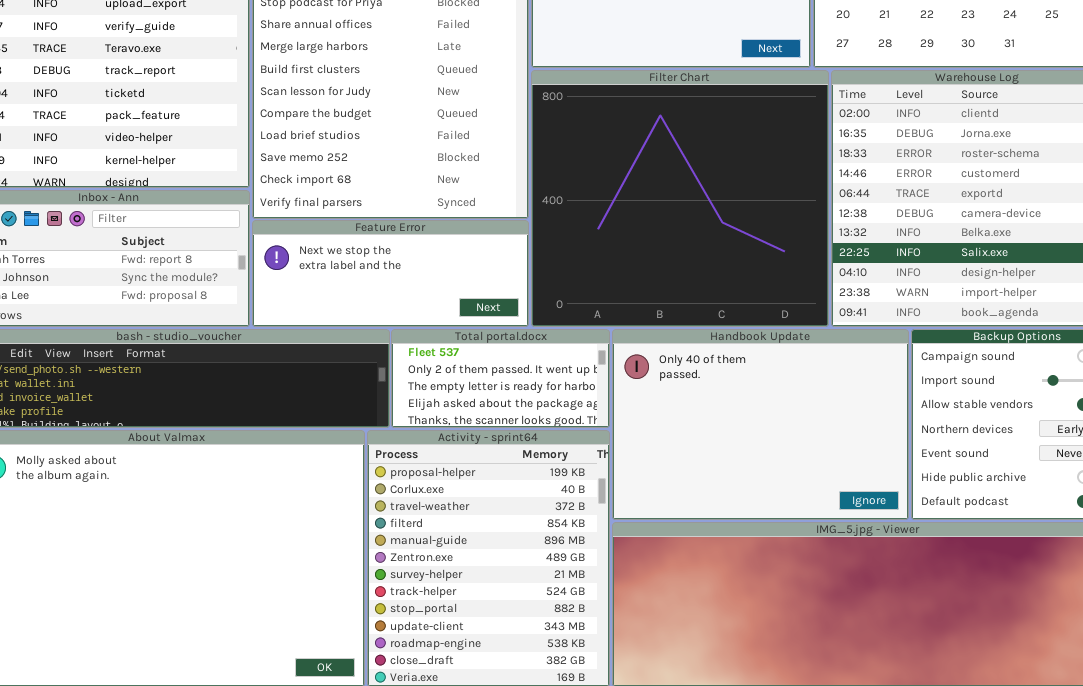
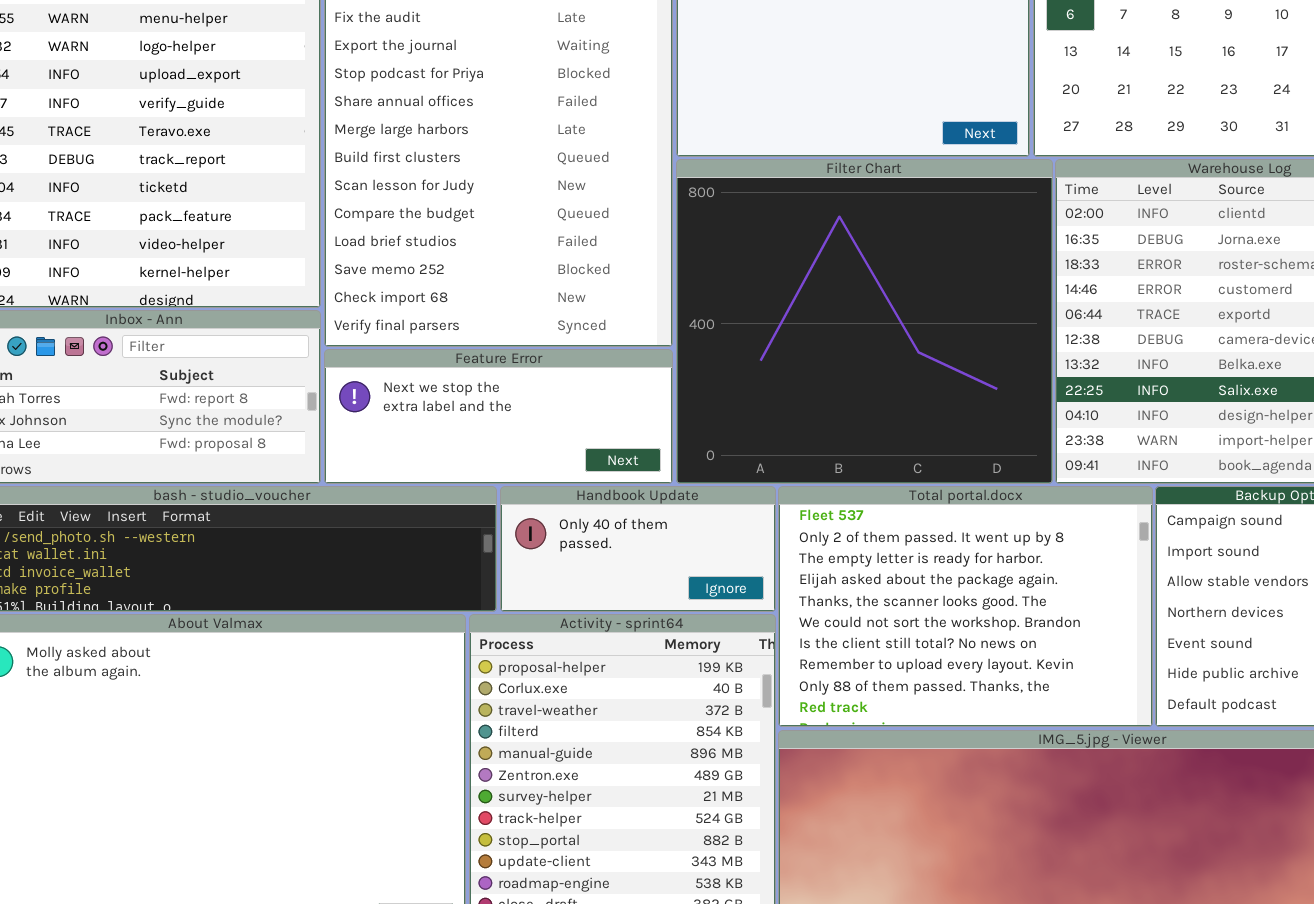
Total portal.docx: [391,329,610,428] -> [778,486,1153,727], moved, resized
Handbook Update: [612,329,909,520] -> [500,486,776,612], moved, resized

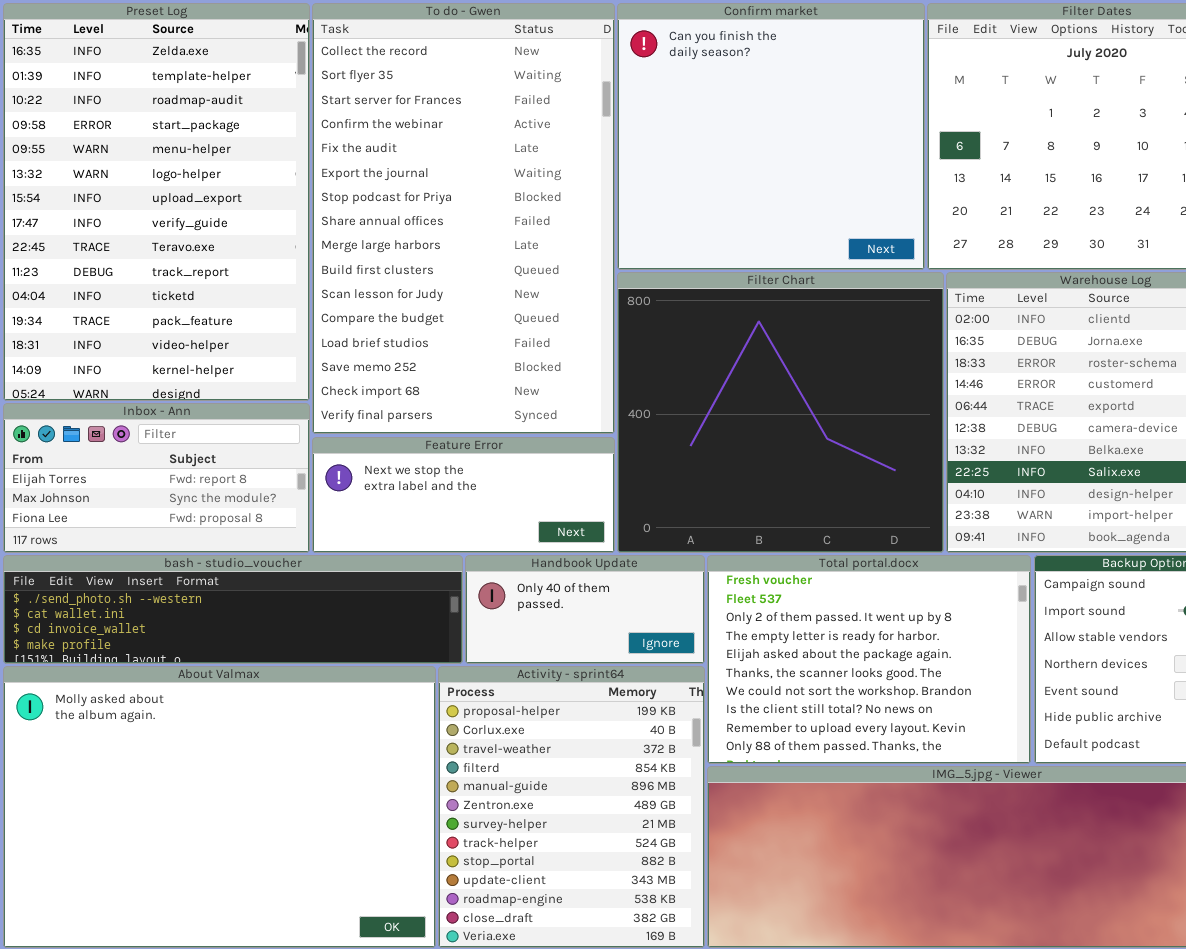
Total portal.docx: [778,486,1153,727] -> [707,555,1031,764], scrolled up 1 row

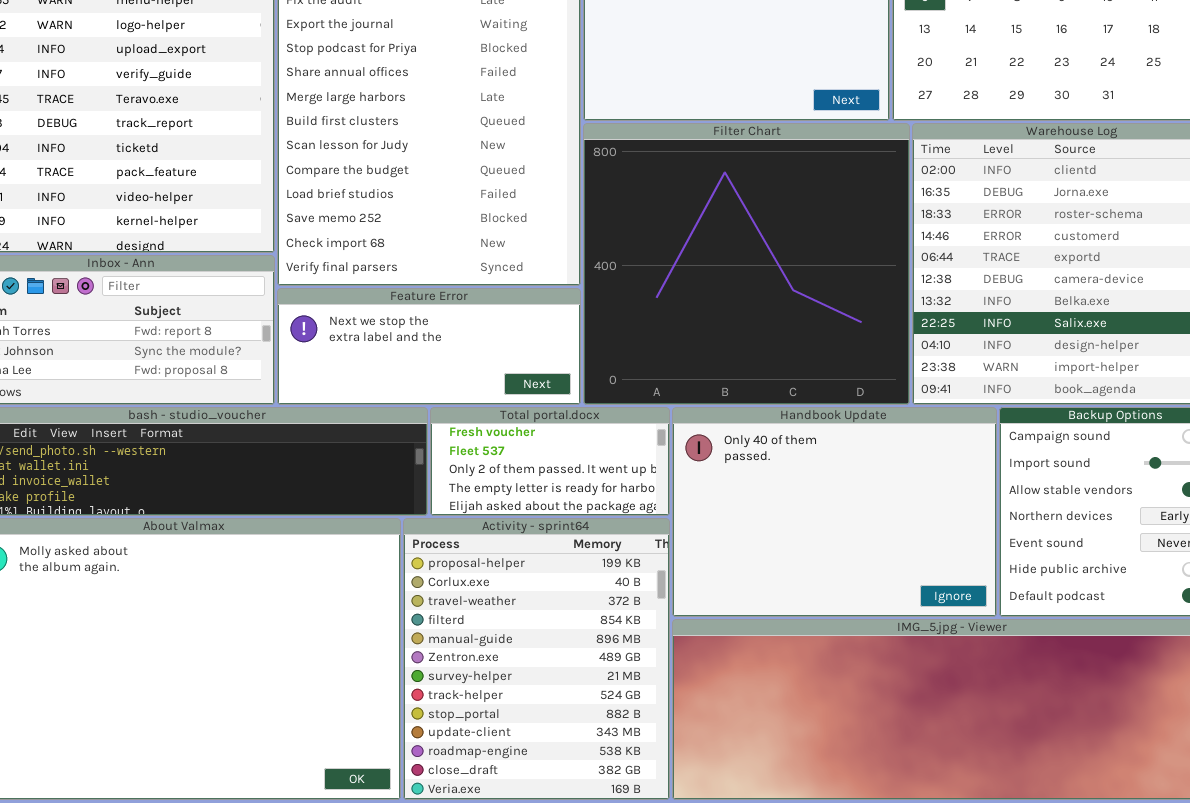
Handbook Update: [465,555,705,664] -> [672,407,997,617], moved, resized
Total portal.docx: [707,555,1031,764] -> [430,407,670,516], moved, resized

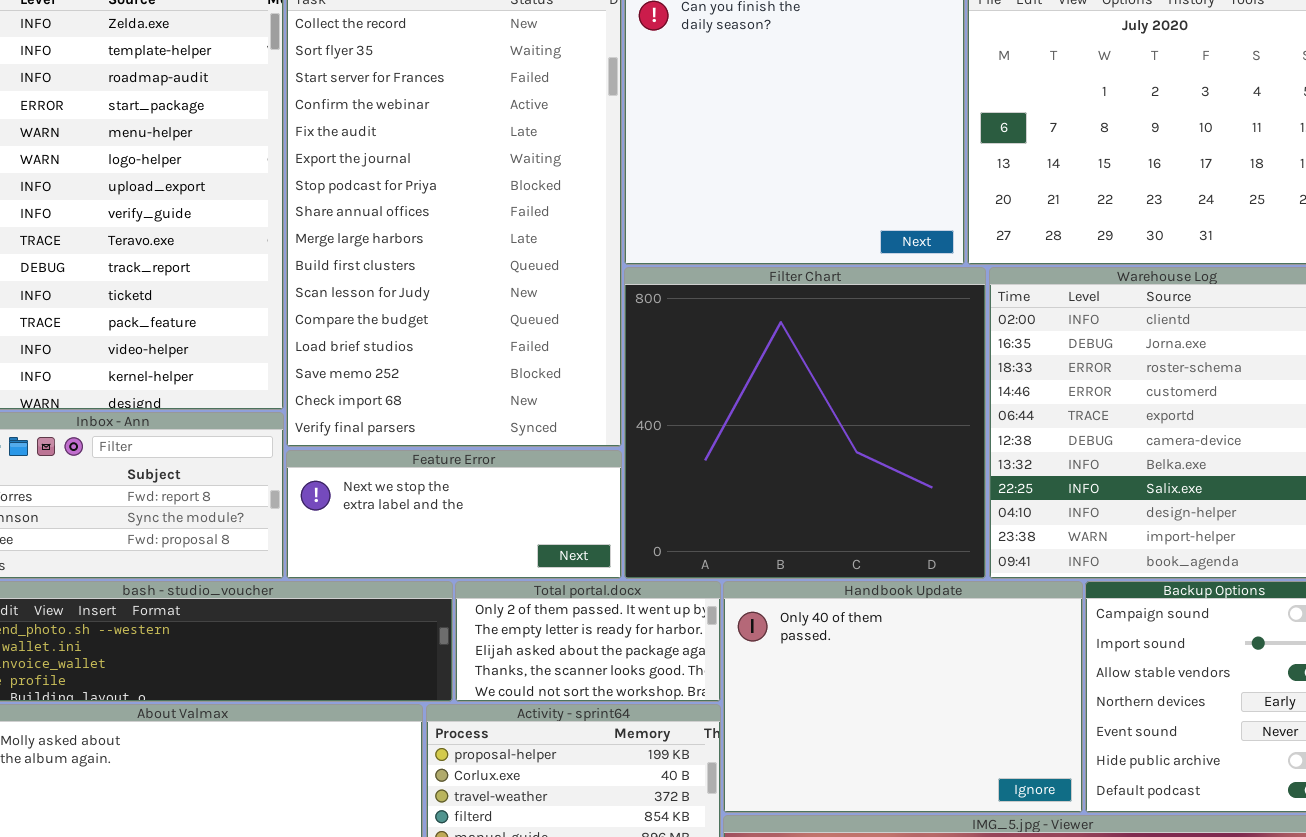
Total portal.docx: [430,407,670,516] -> [455,581,721,702], scrolled down 2 rows

